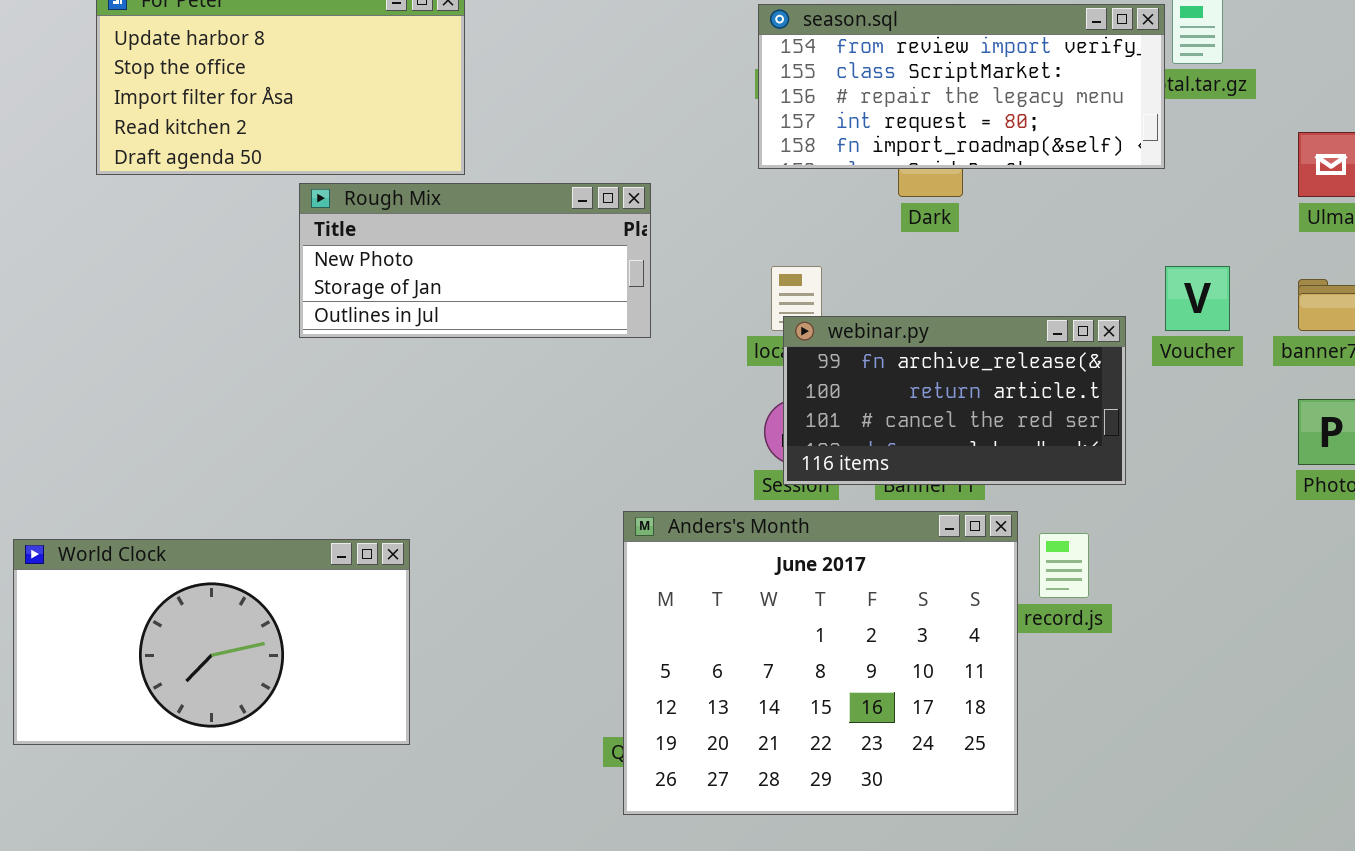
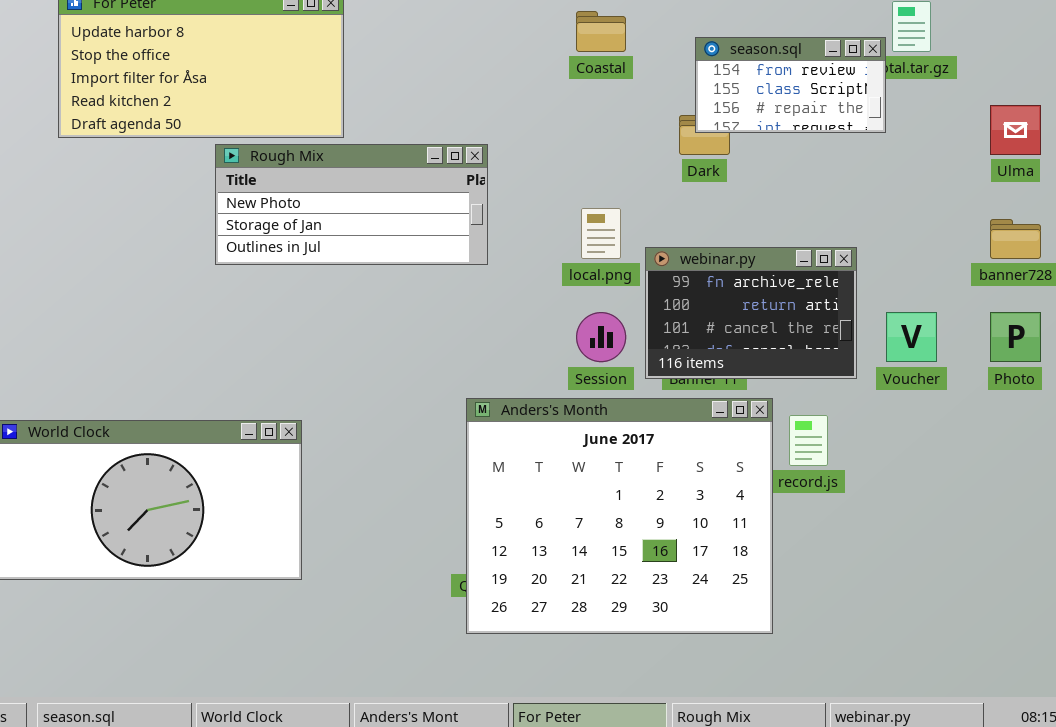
season.sql: [758,4,1165,169] -> [695,37,886,133], resized
Voucher: [1165,266,1230,331] -> [886,312,937,362], moved
webinar.py: [783,316,1126,485] -> [645,247,857,379], resized

